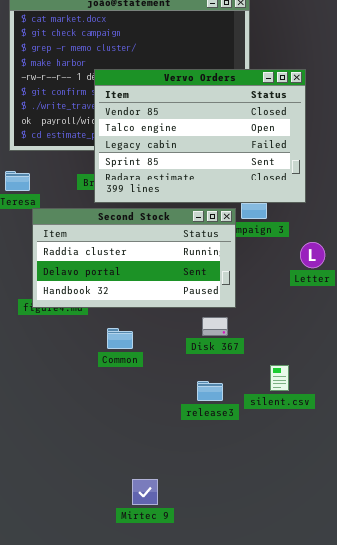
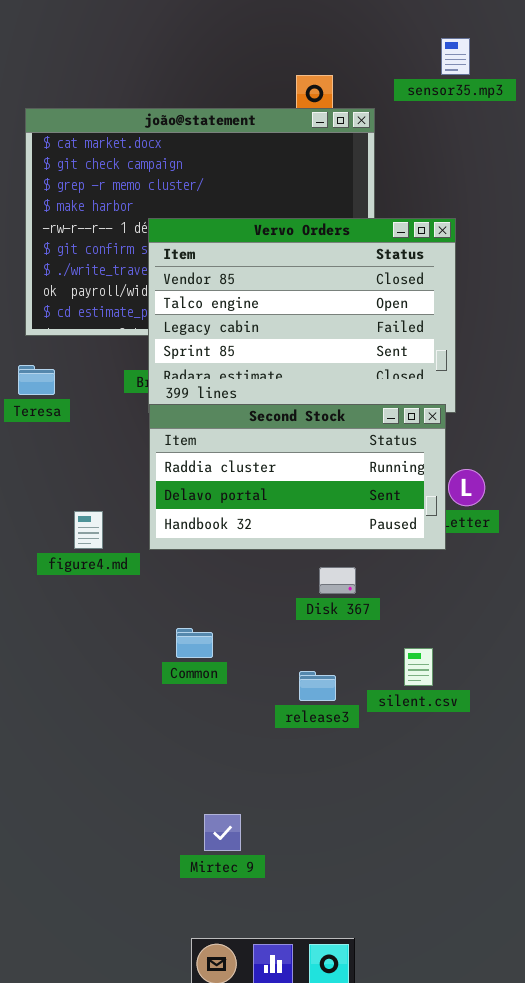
Second Stock: [32,208,236,308] -> [149,404,446,550], moved
Disk 367: [202,317,228,336] -> [319,567,356,594], moved
Common: [107,328,133,349] -> [176,628,213,658], moved

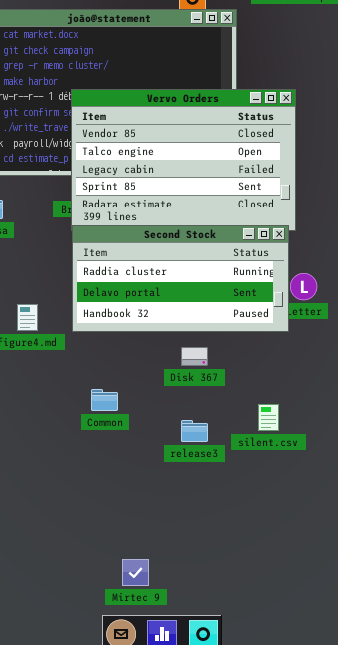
Disk 367: [319,567,356,594] -> [181,347,208,366], moved
Mirtec 9: [204,814,241,851] -> [122,559,149,586], moved

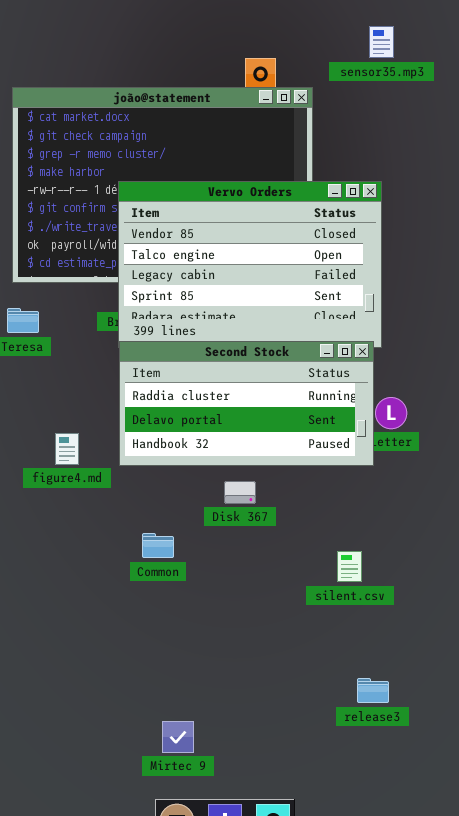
Disk 367: [181,347,208,366] -> [224,481,256,504], moved
release3: [181,420,208,442] -> [357,678,389,703], moved
Mirtec 9: [122,559,149,586] -> [162,721,194,753], moved

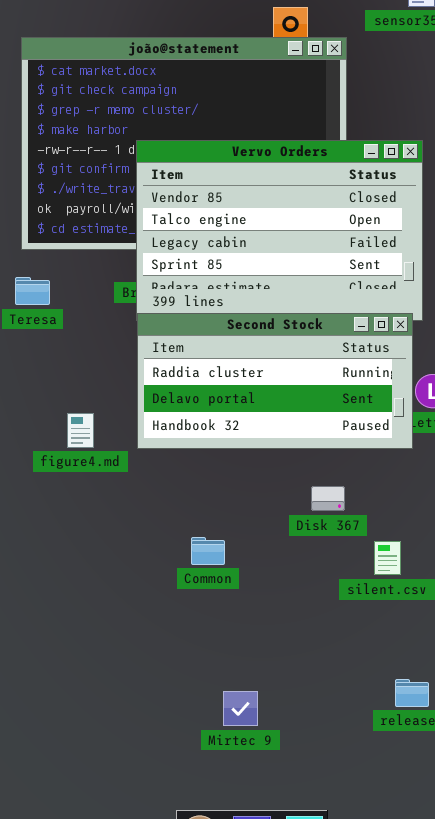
Disk 367: [224,481,256,504] -> [311,486,345,511], moved
Common: [142,533,174,558] -> [191,537,225,565], moved
Mirtec 9: [162,721,194,753] -> [223,691,258,726], moved

